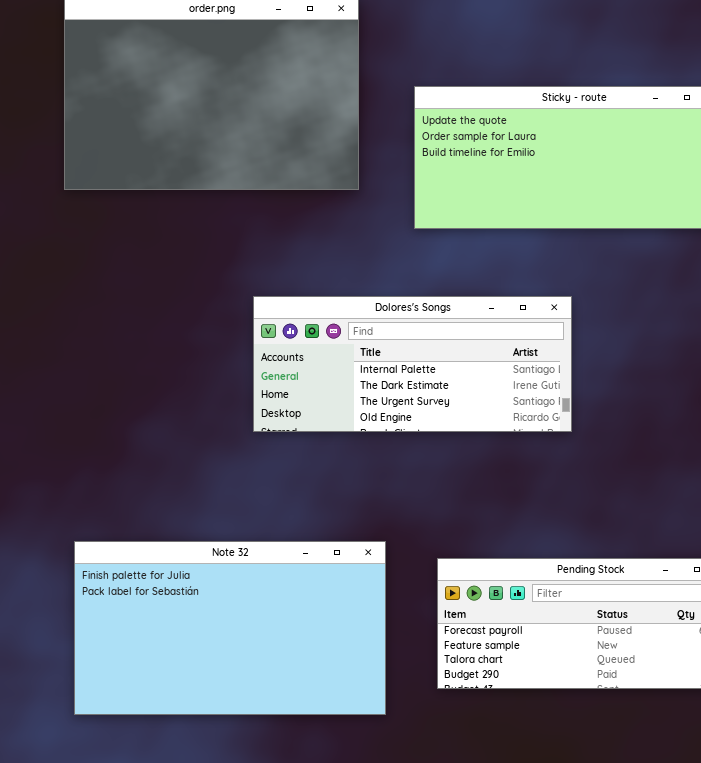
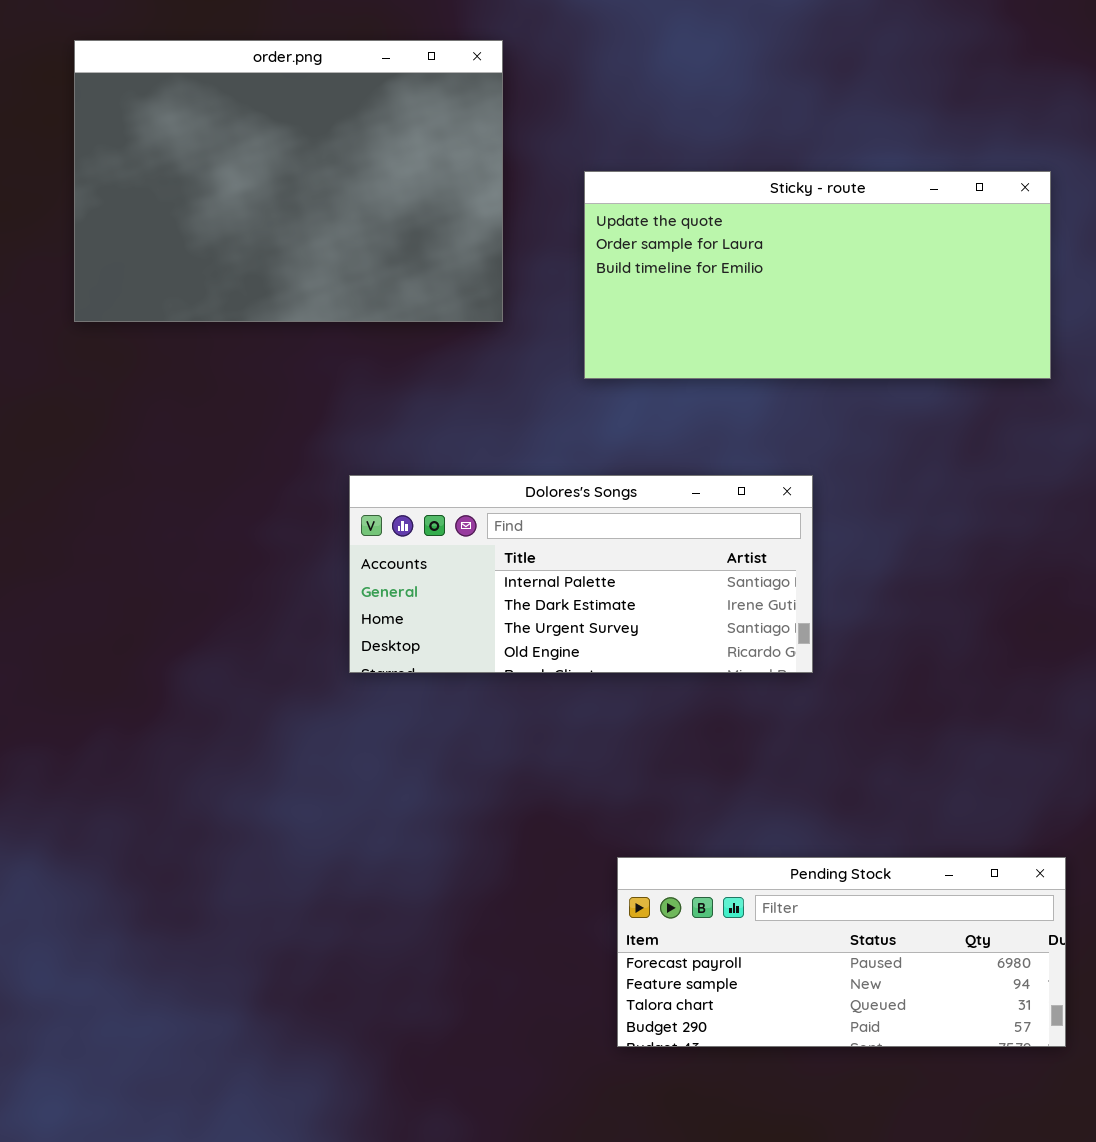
Note 32: [74,541,386,715] -> none, closed

